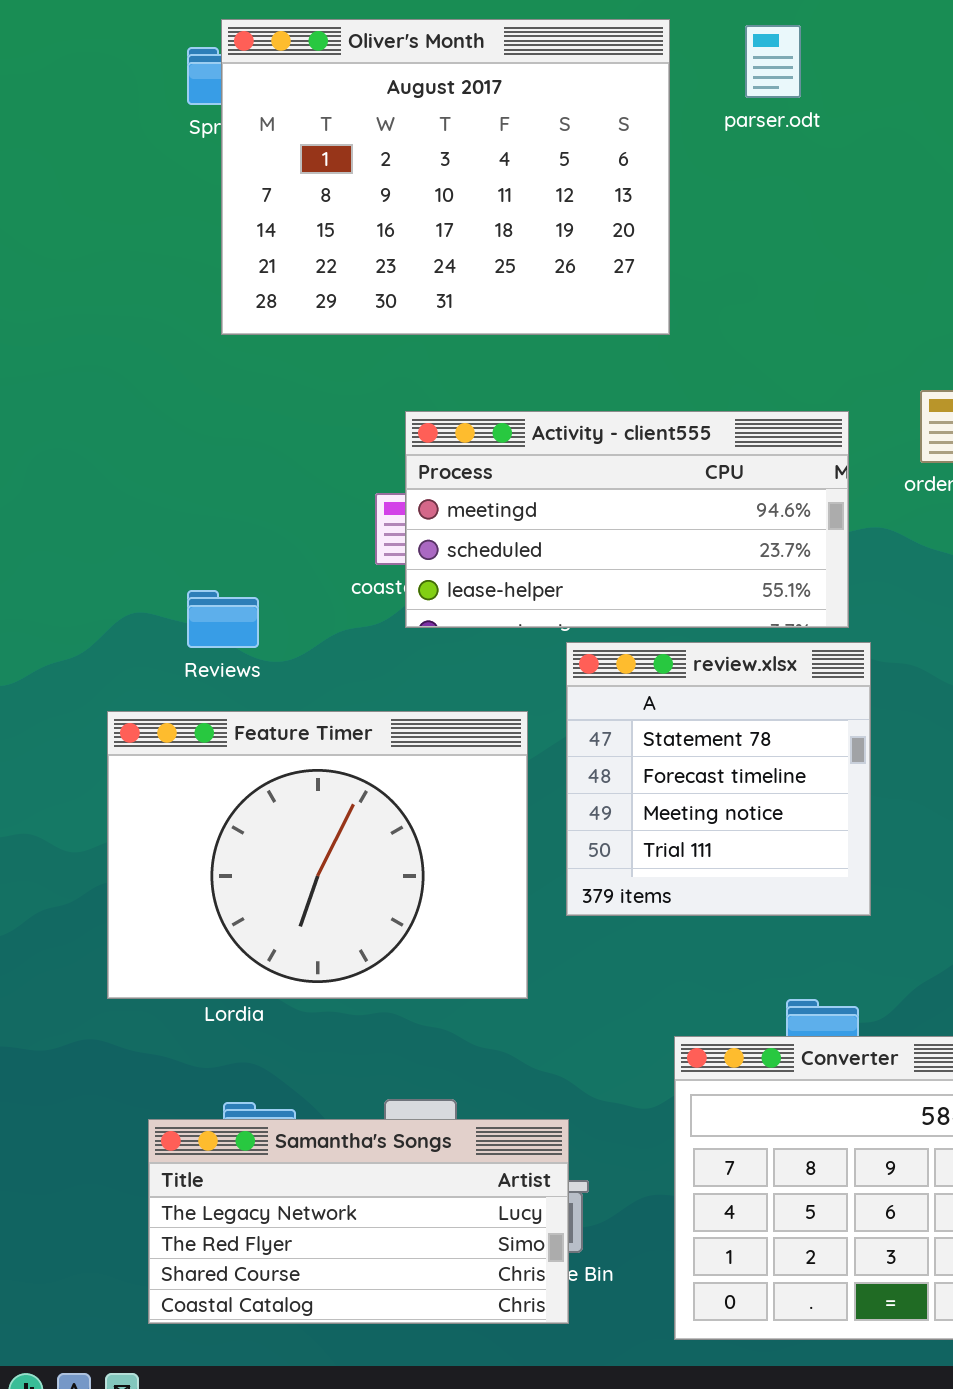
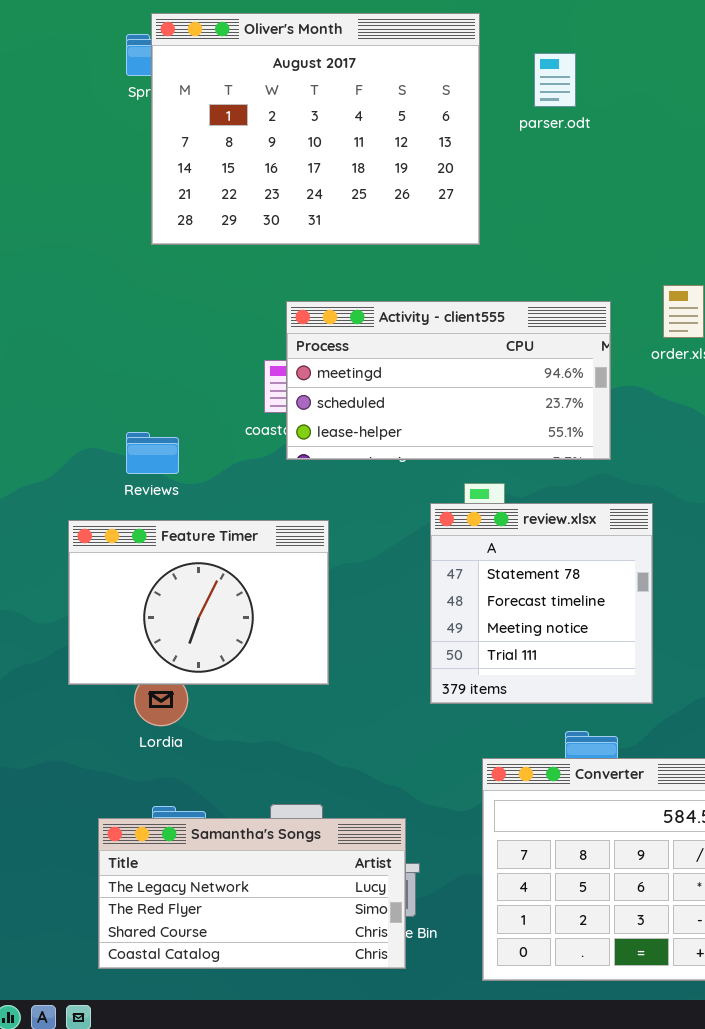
parser.odt: [745,25,801,98] -> [534,53,576,107], moved
review.xlsx: [566,642,871,916] -> [430,503,653,704], moved
Feature Timer: [107,711,528,999] -> [68,520,329,685], resized

